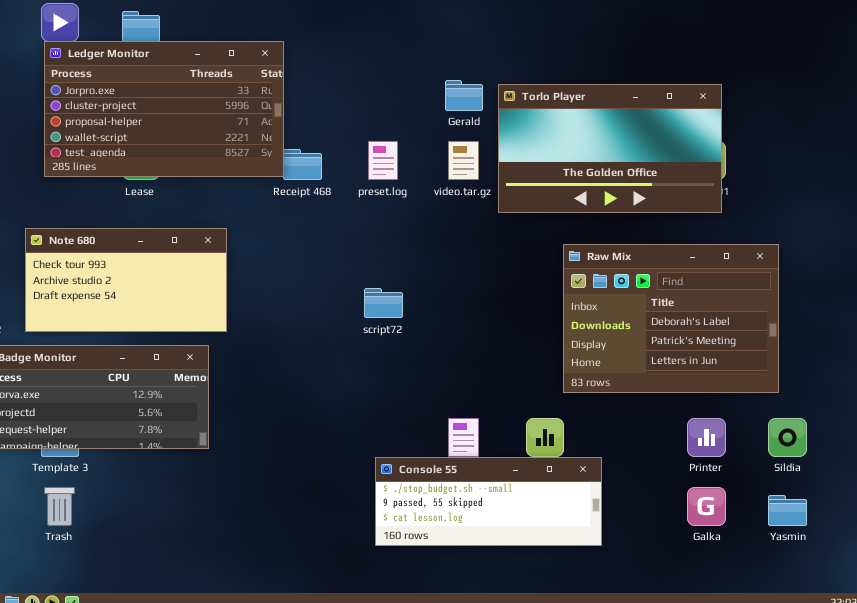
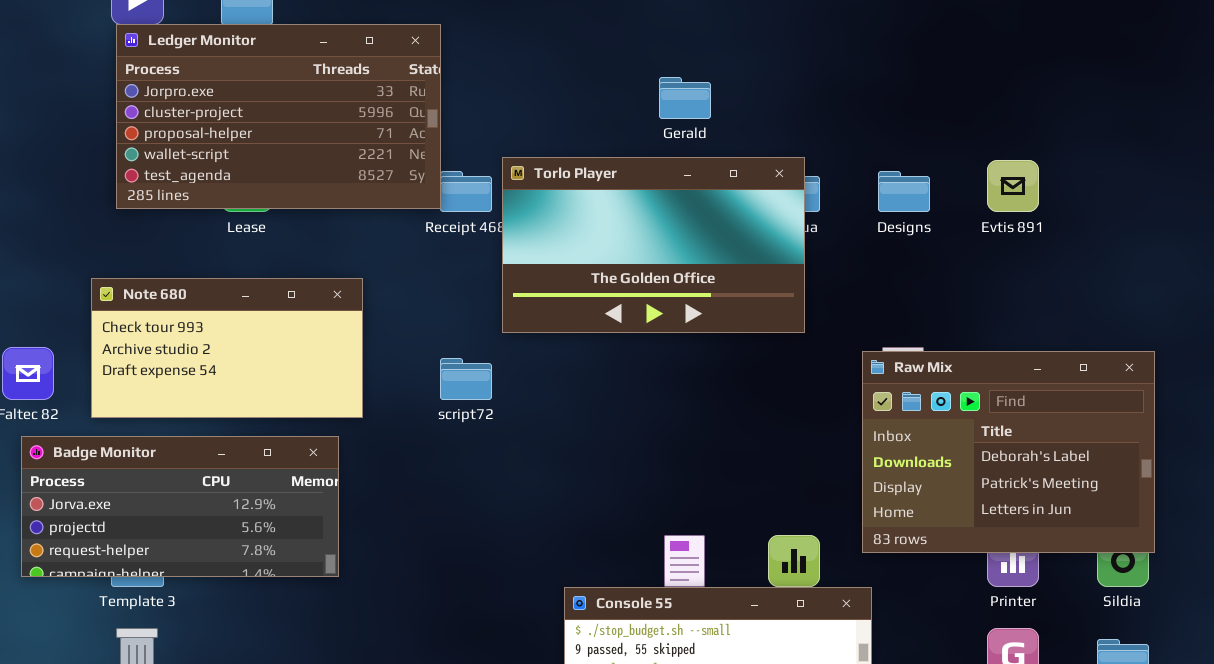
Torlo Player: [498,84,722,213] -> [502,157,805,333], moved
Raw Mix: [563,244,779,393] -> [862,351,1155,553], moved
script72: [364,288,403,318] -> [440,358,492,400], moved

